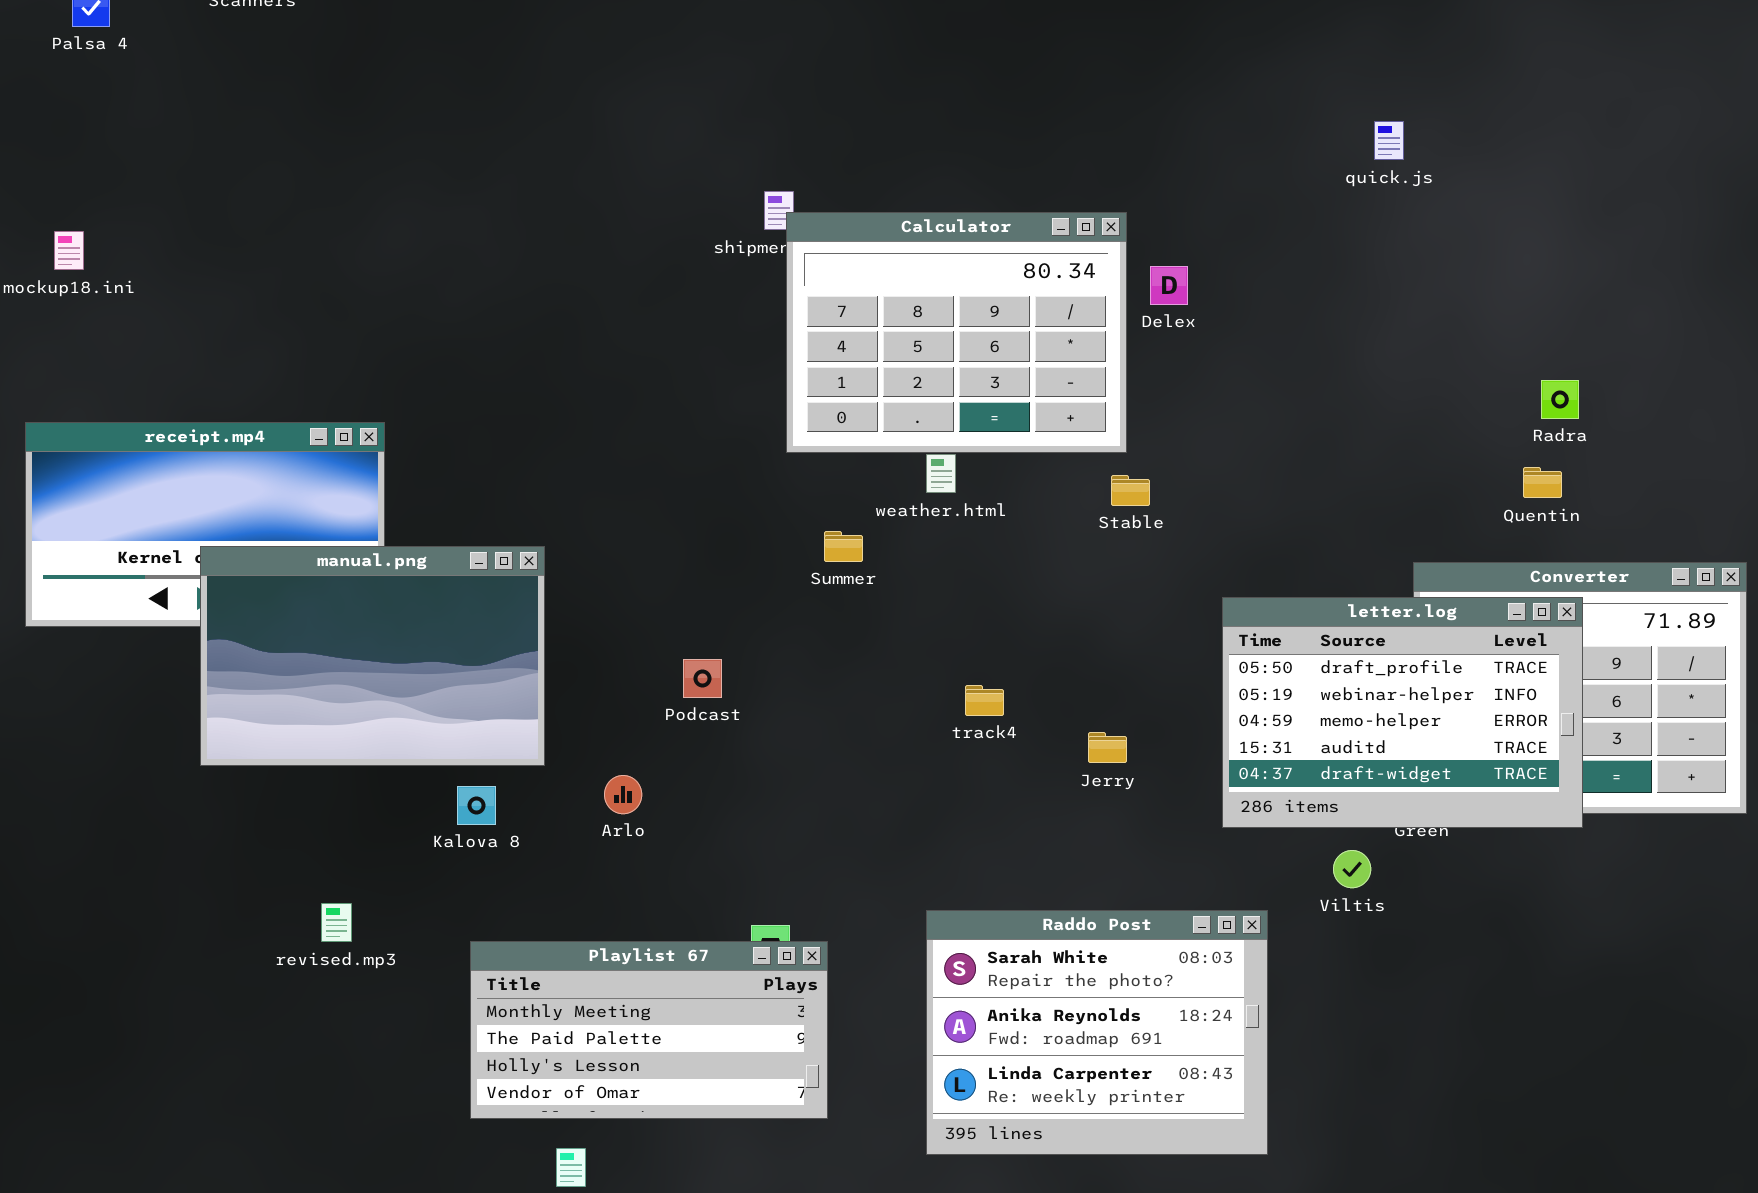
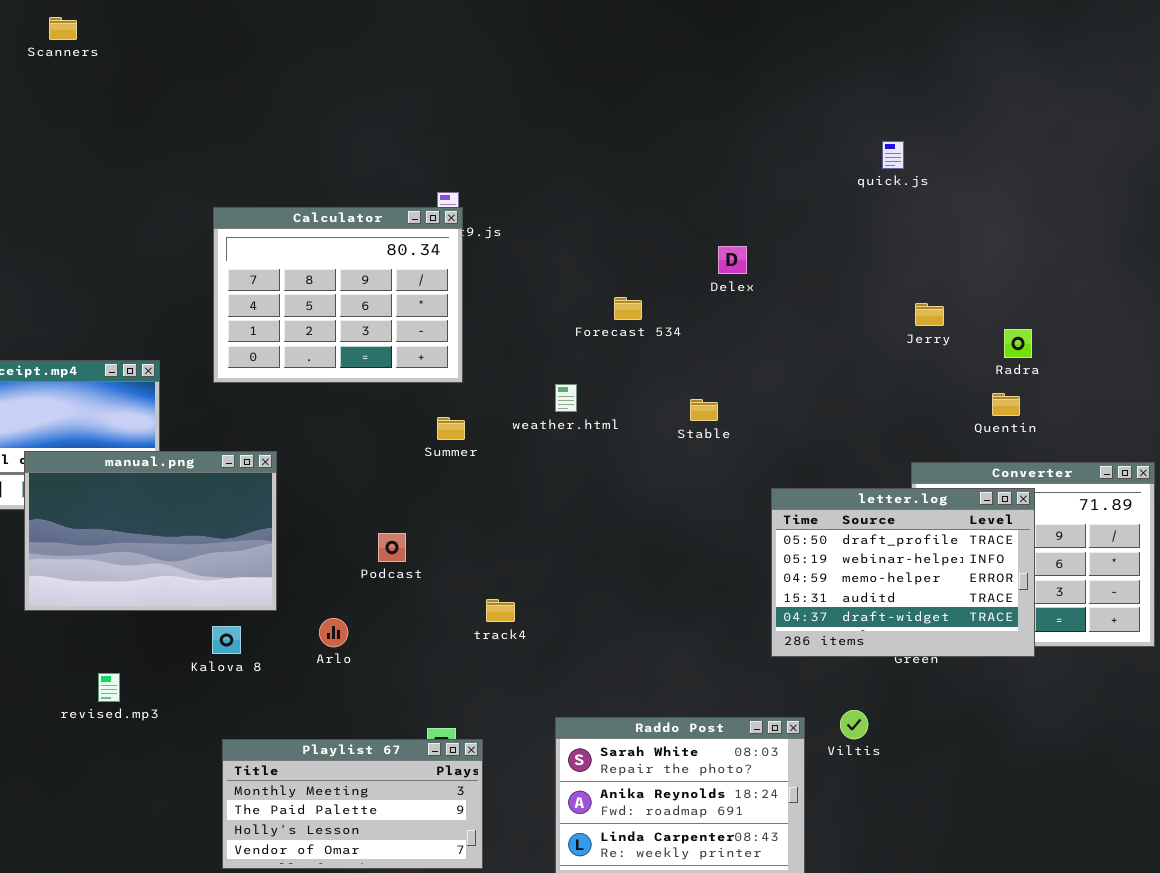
Calculator: [786,212,1127,453] -> [213,207,463,383], moved
Summer: [824,531,863,562] -> [437,417,465,440], moved
track4: [965,685,1004,716] -> [486,599,515,622], moved
Jerry: [1088,732,1127,763] -> [915,303,944,326], moved
Viltis: [1333,850,1371,888] -> [840,710,868,739], moved
revised.mp3: [321,903,352,942] -> [98,673,120,702], moved

